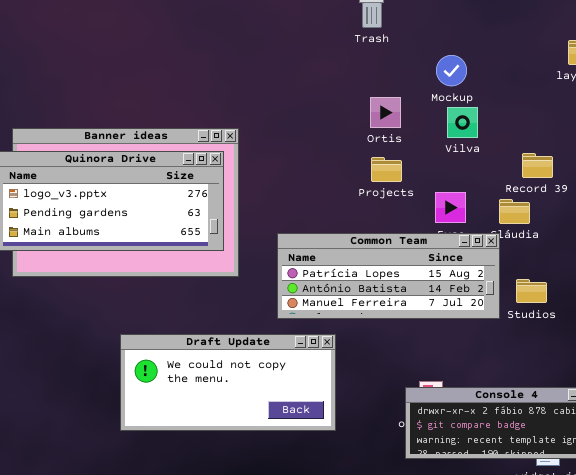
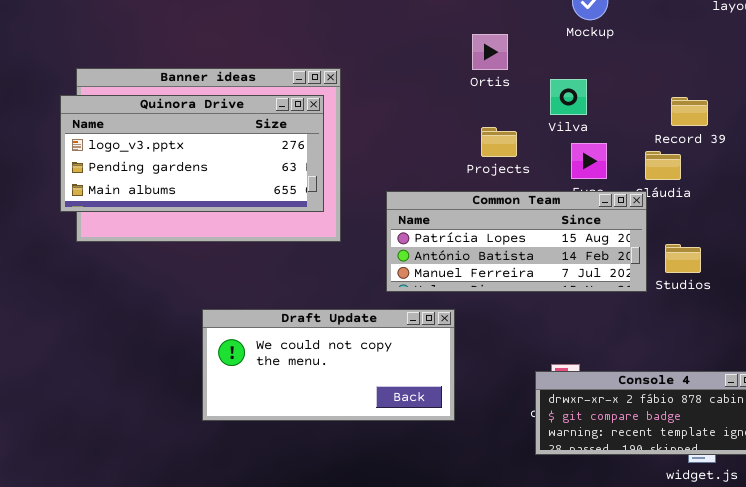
Ortis: [370,97,401,128] -> [472,34,508,70], moved
Vilva: [447,107,478,138] -> [550,79,587,115], moved
Projects: [371,157,402,182] -> [481,127,517,157], moved

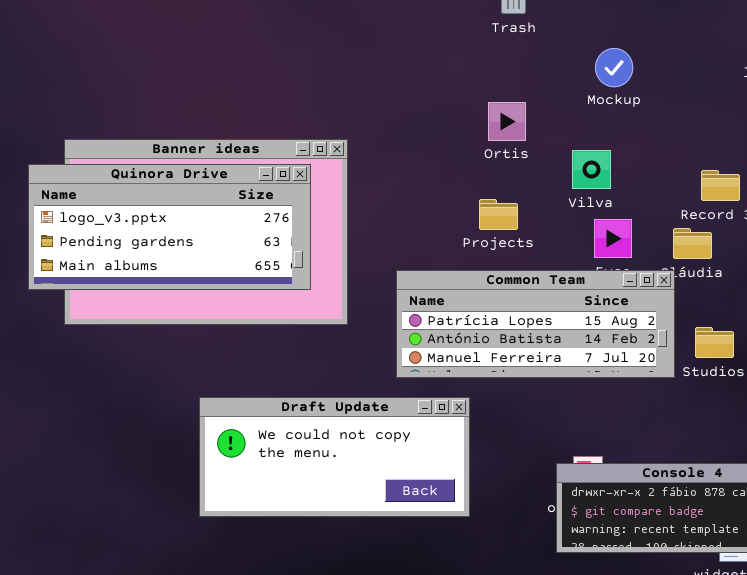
Quinora Drive: [60,95,324,212] -> [28,164,311,290], moved
Projects: [481,127,517,157] -> [479,199,518,230], moved

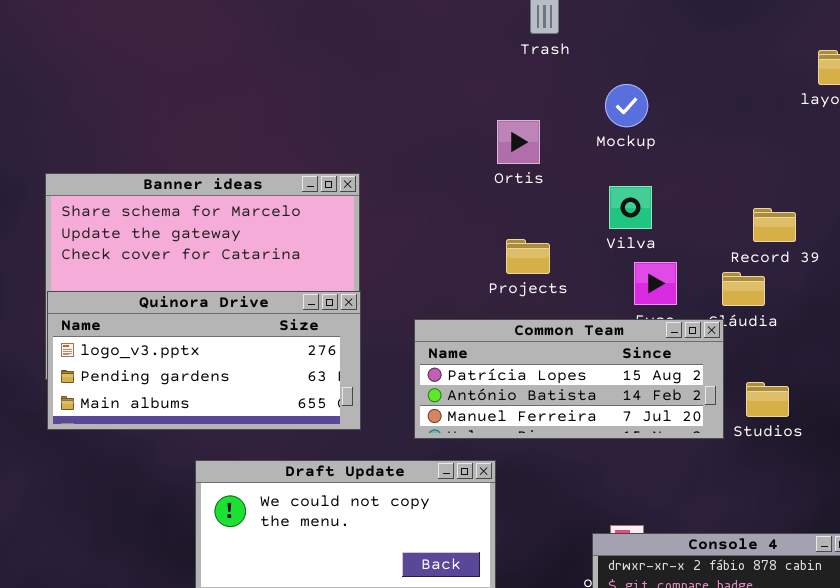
Mockup: [595,48,633,87] -> [605,84,648,127], moved
Ortis: [488,102,526,141] -> [497,120,540,164], moved
Quinora Drive: [28,164,311,290] -> [47,291,361,430], moved

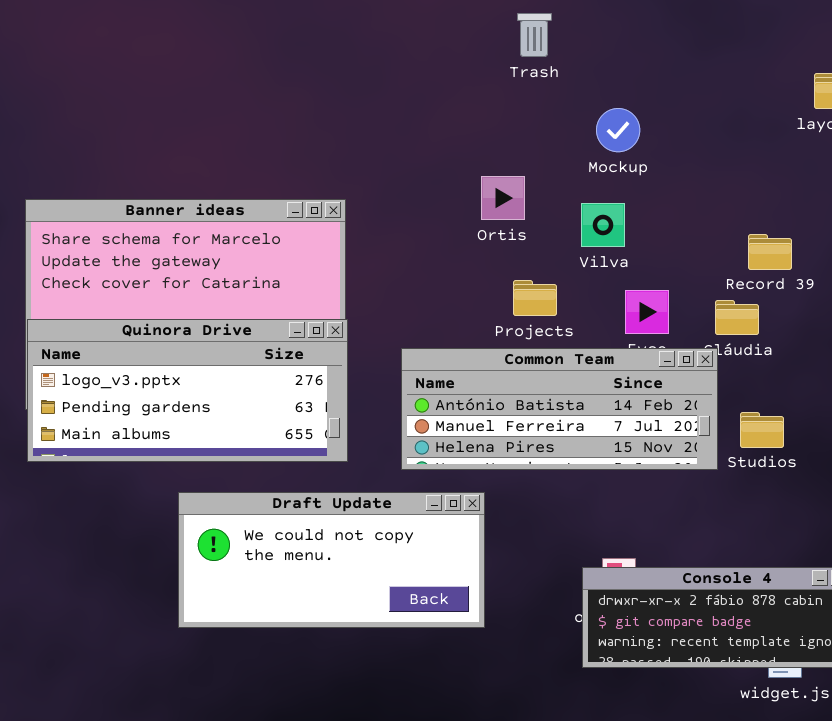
Ortis: [497,120,540,164] -> [481,176,525,220], moved
Vilva: [609,186,652,229] -> [581,203,625,247], moved
Projects: [506,239,550,274] -> [513,280,557,316], moved
Common Team: [414,319,724,439] -> [401,348,718,470], scrolled down 1 row

